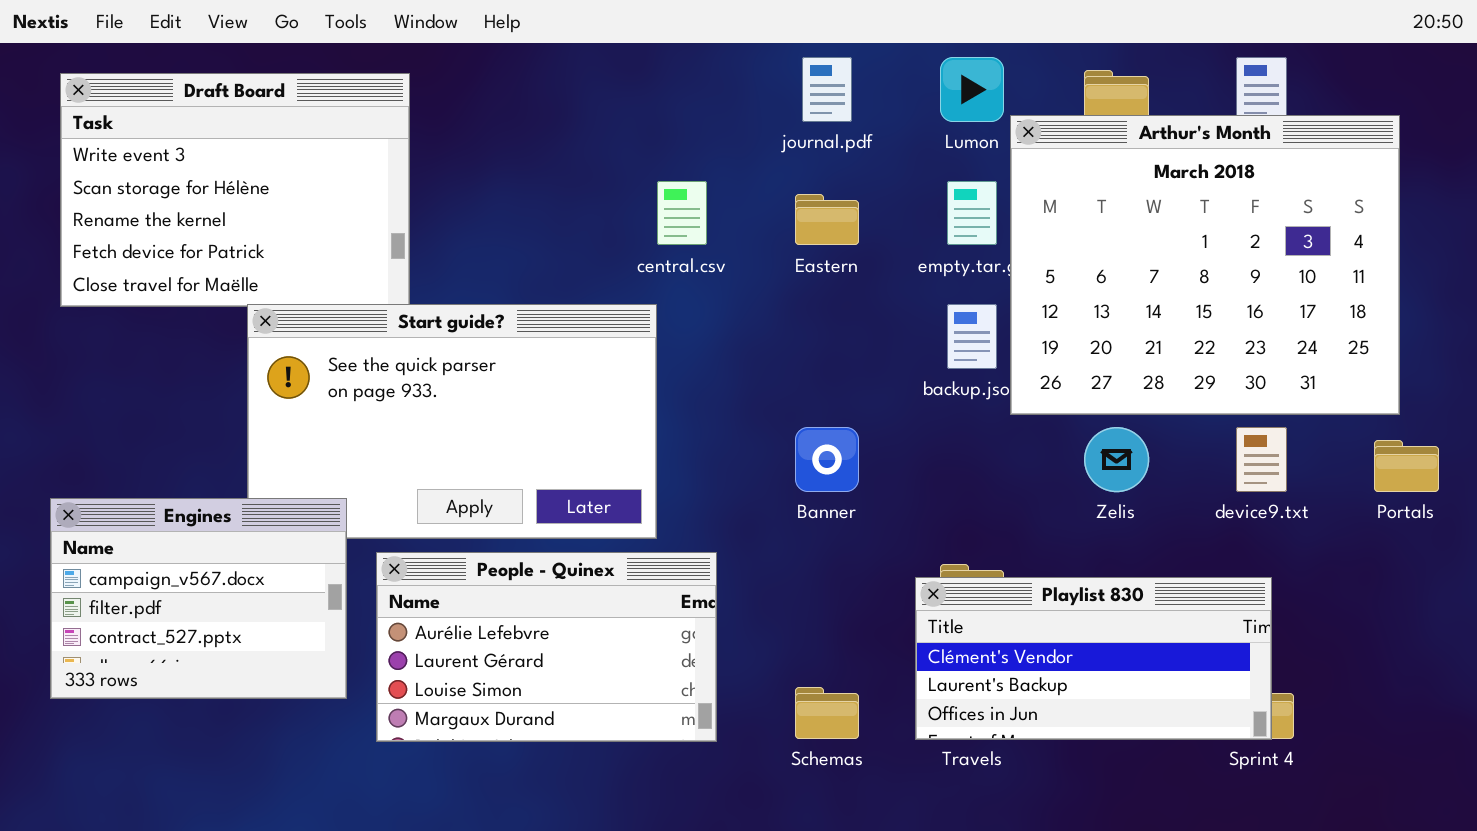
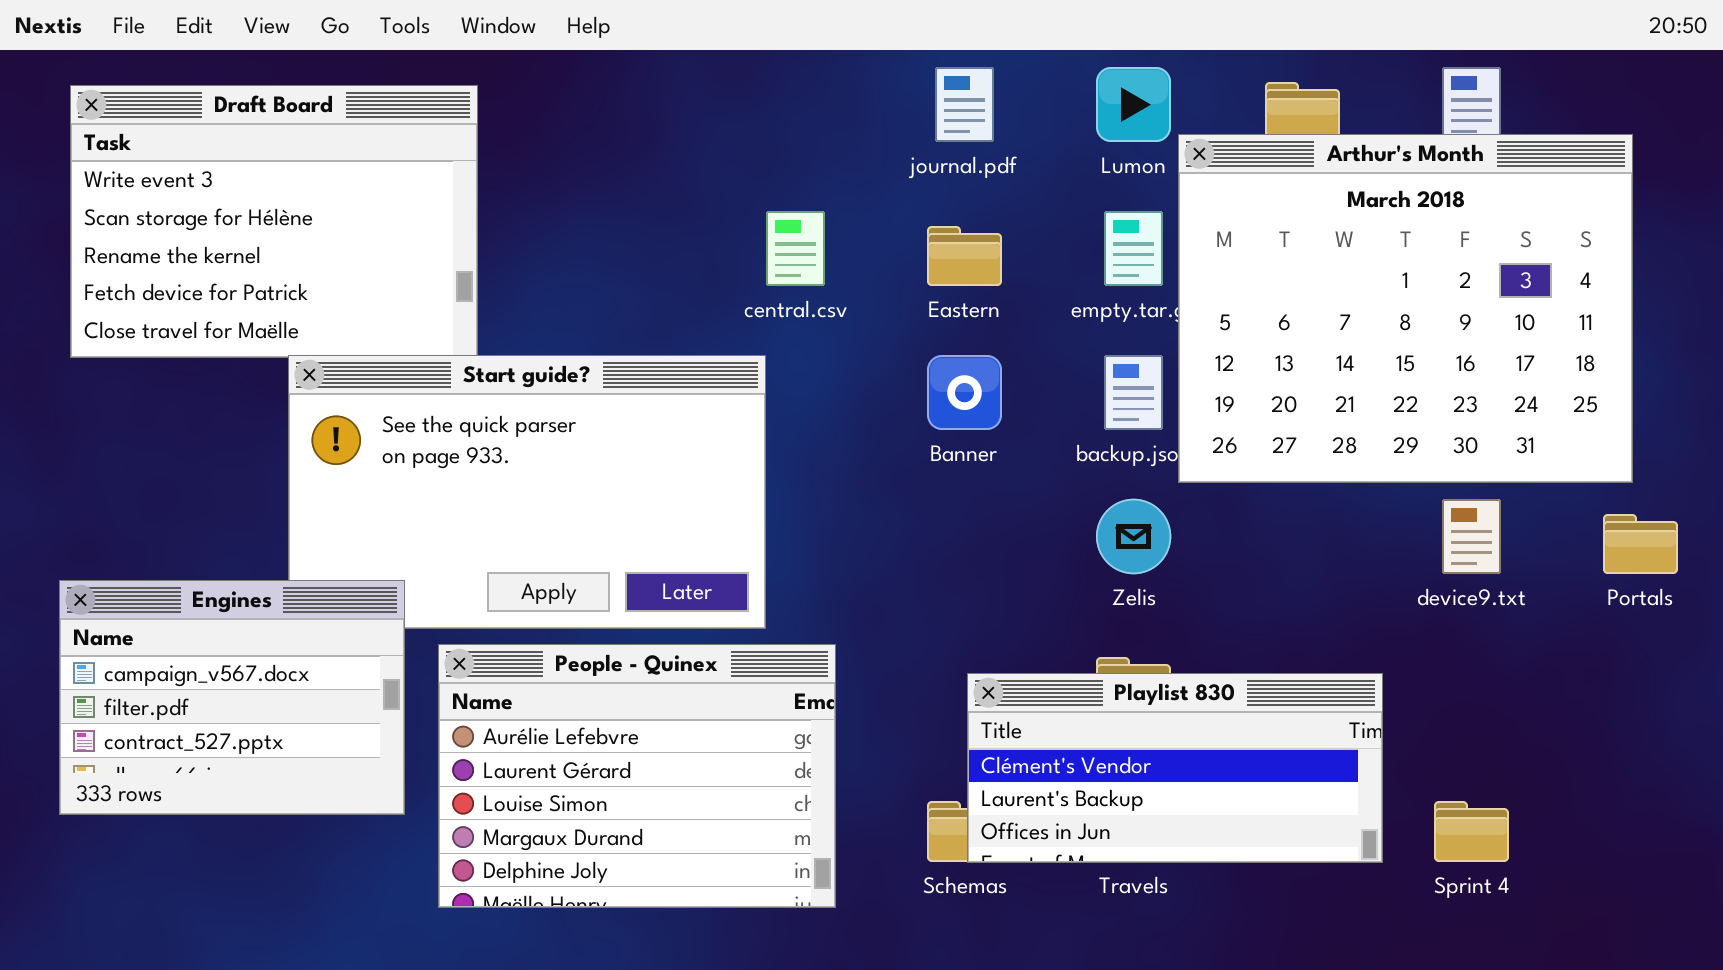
Banner: [795,427,859,492] -> [927,355,1002,430], moved
Zelis: [1084,427,1149,492] -> [1096,499,1171,574], moved
People - Quinex: [376,552,717,742] -> [438,644,836,908], resized
Playlist 830: [915,577,1272,740] -> [967,673,1383,863], moved

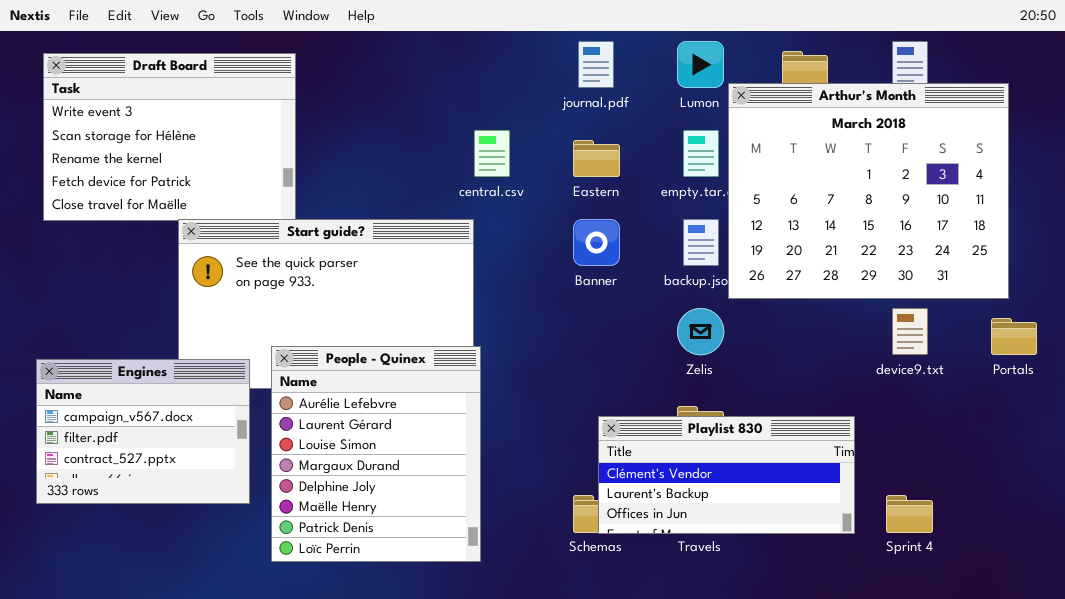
People - Quinex: [438,644,836,908] -> [271,346,481,562], resized

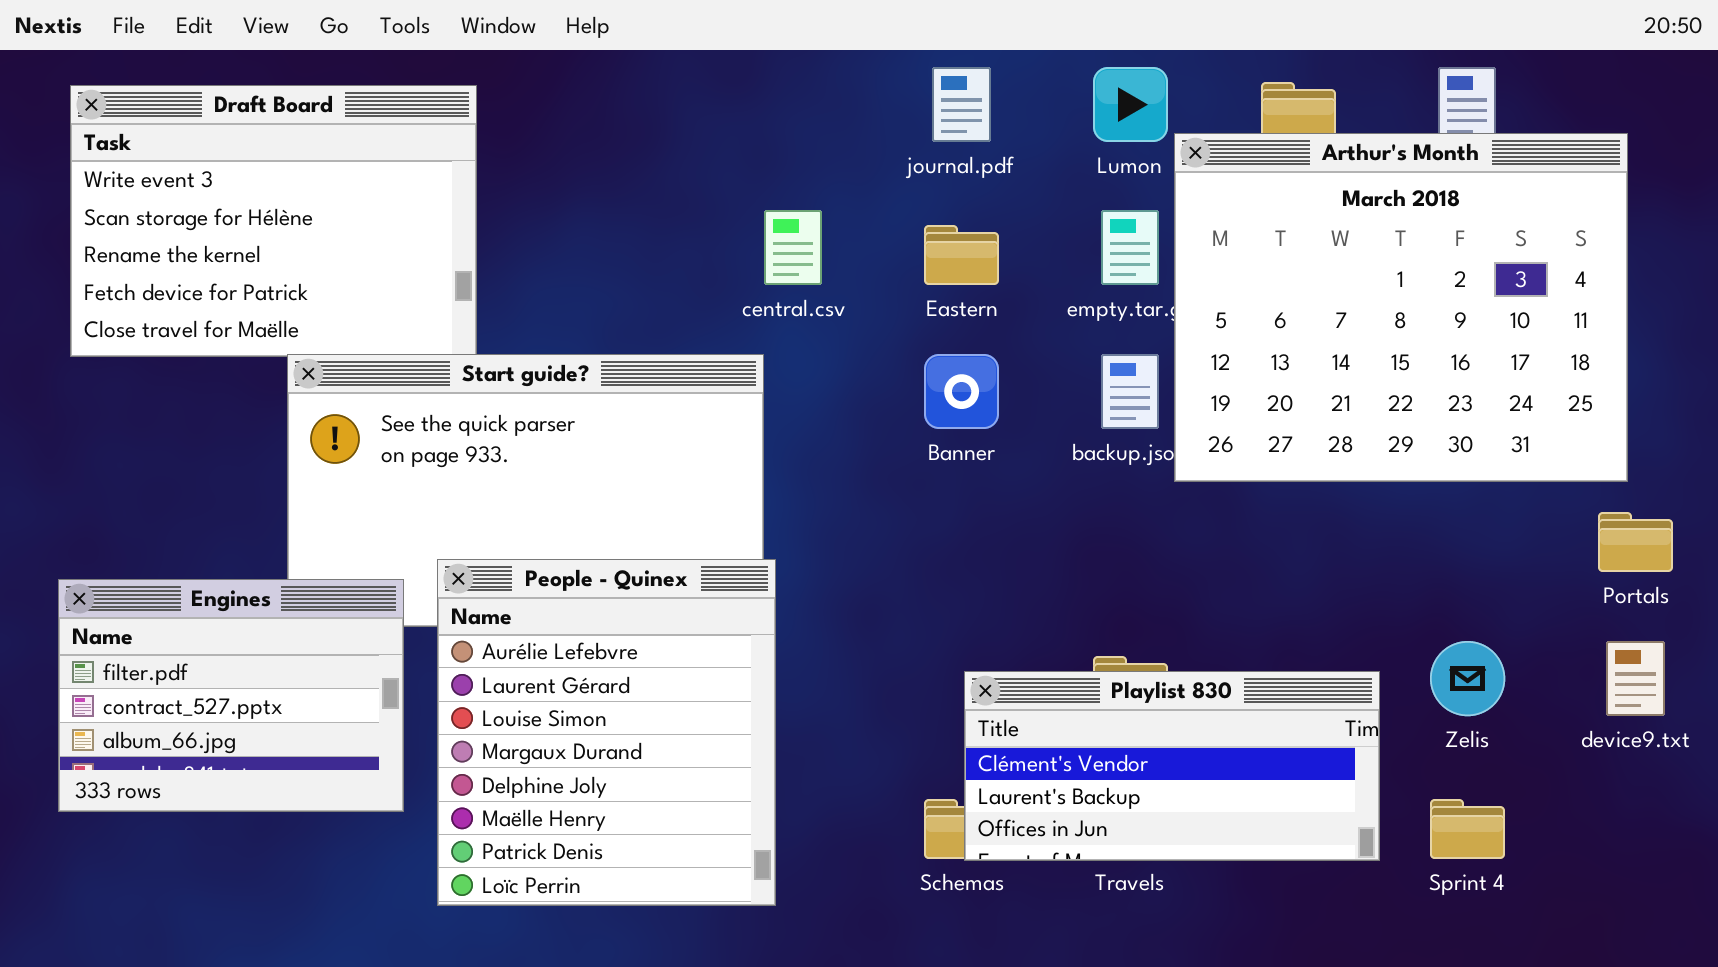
Zelis: [677,308,724,355] -> [1430,641,1505,716], moved
device9.txt: [892,308,928,355] -> [1606,641,1665,716], moved
Engines: [36,359,250,504] -> [58,579,404,812], scrolled down 1 row

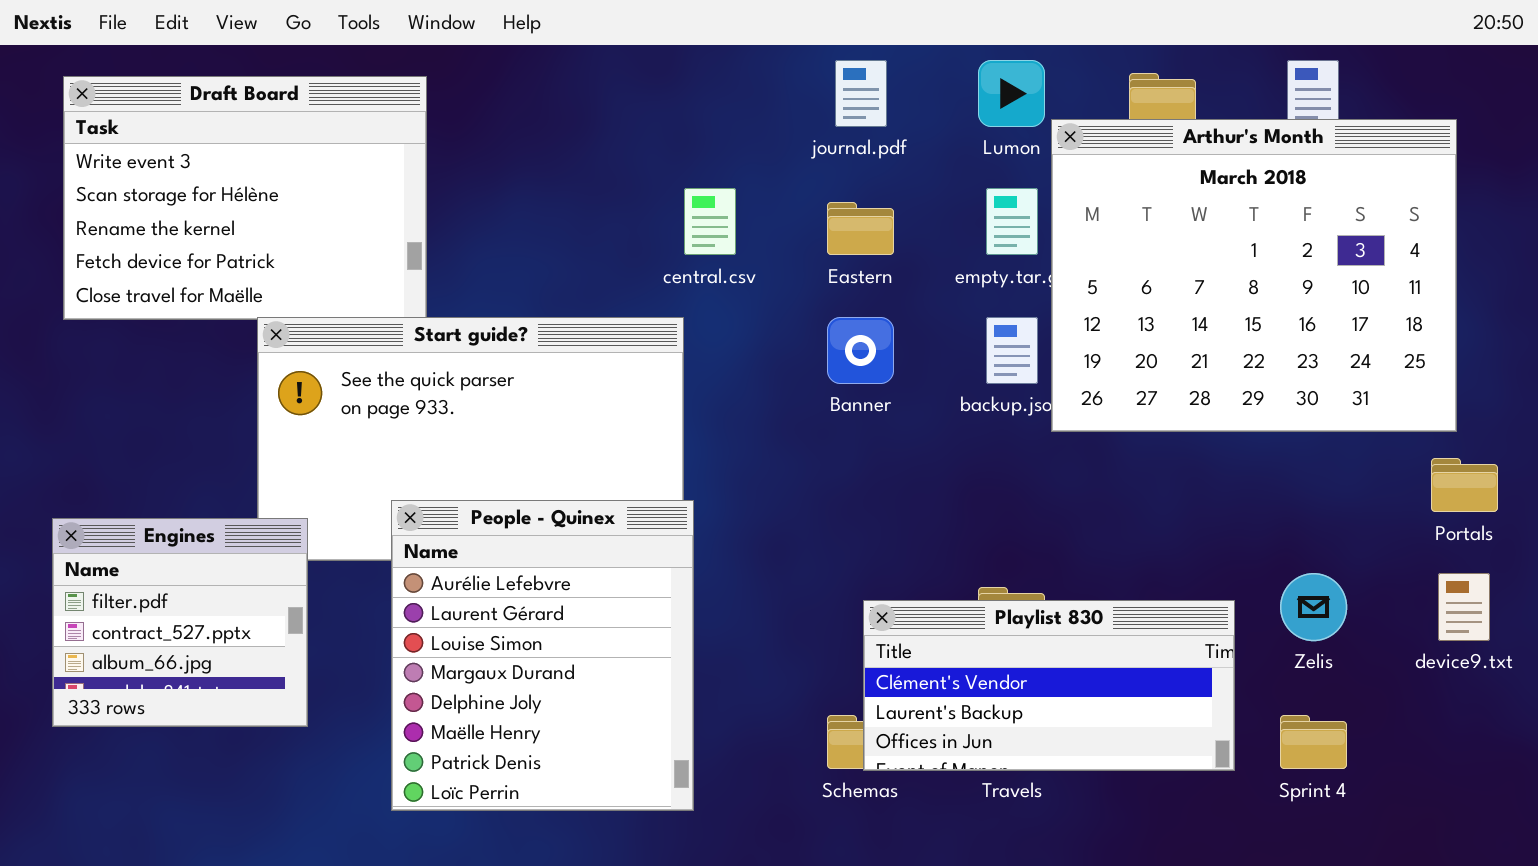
Engines: [58,579,404,812] -> [52,518,308,727], resized

